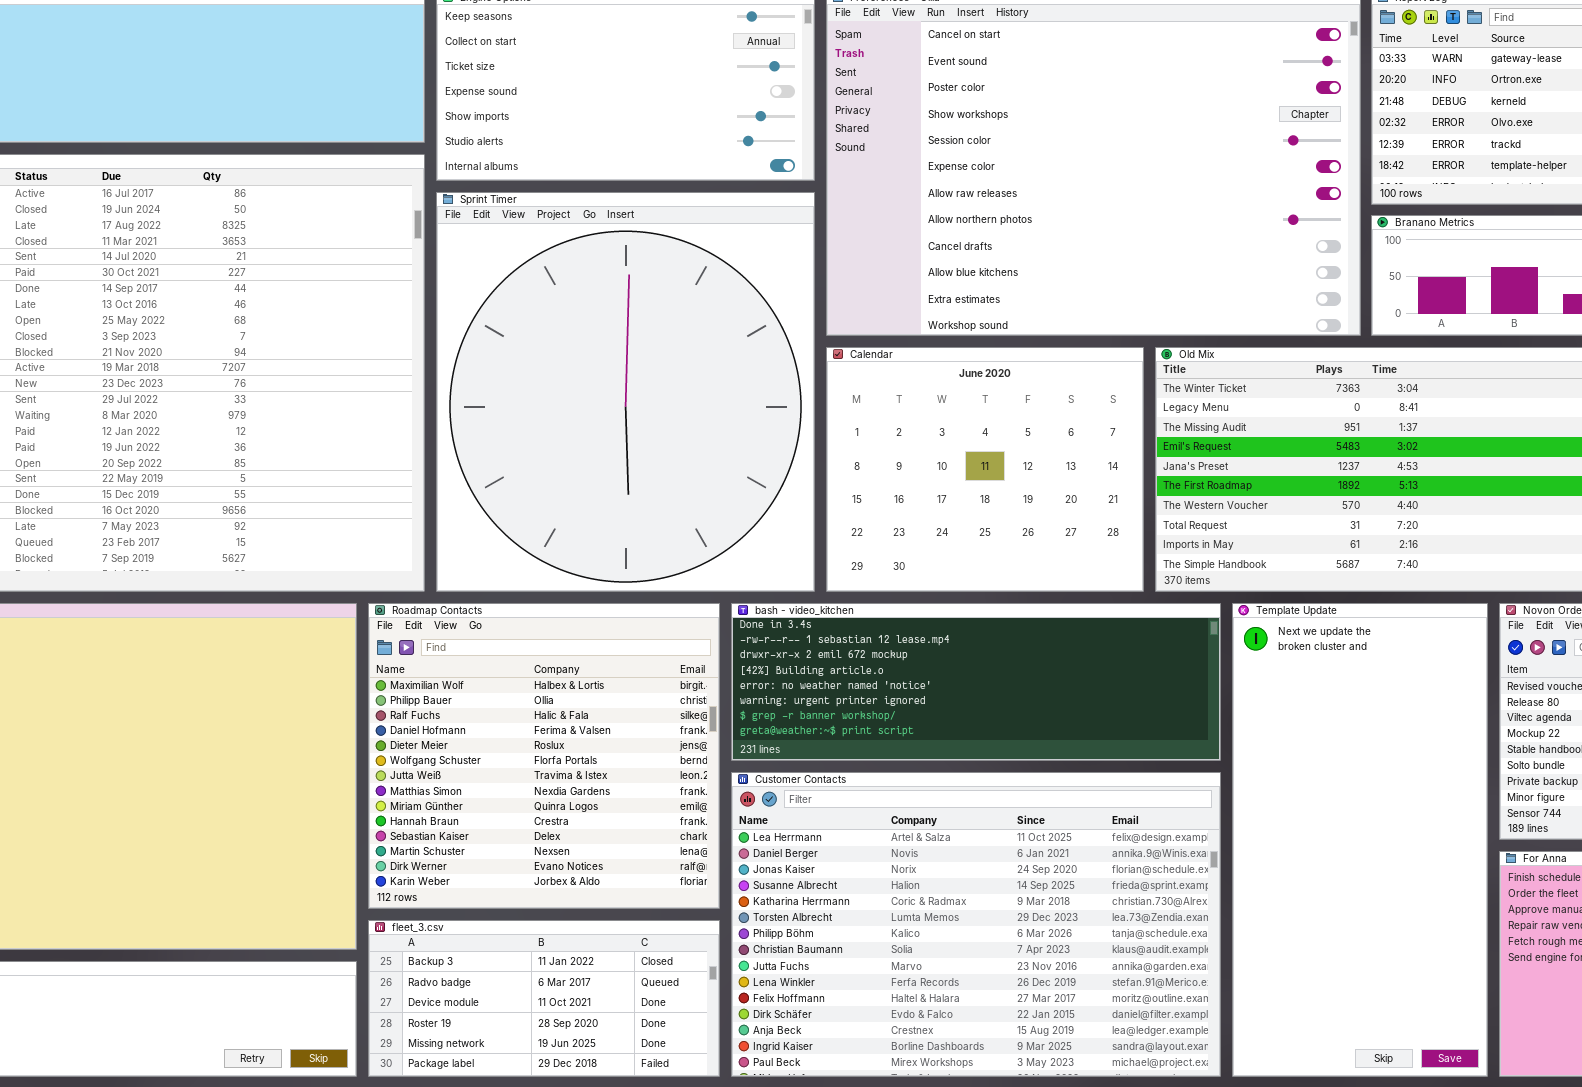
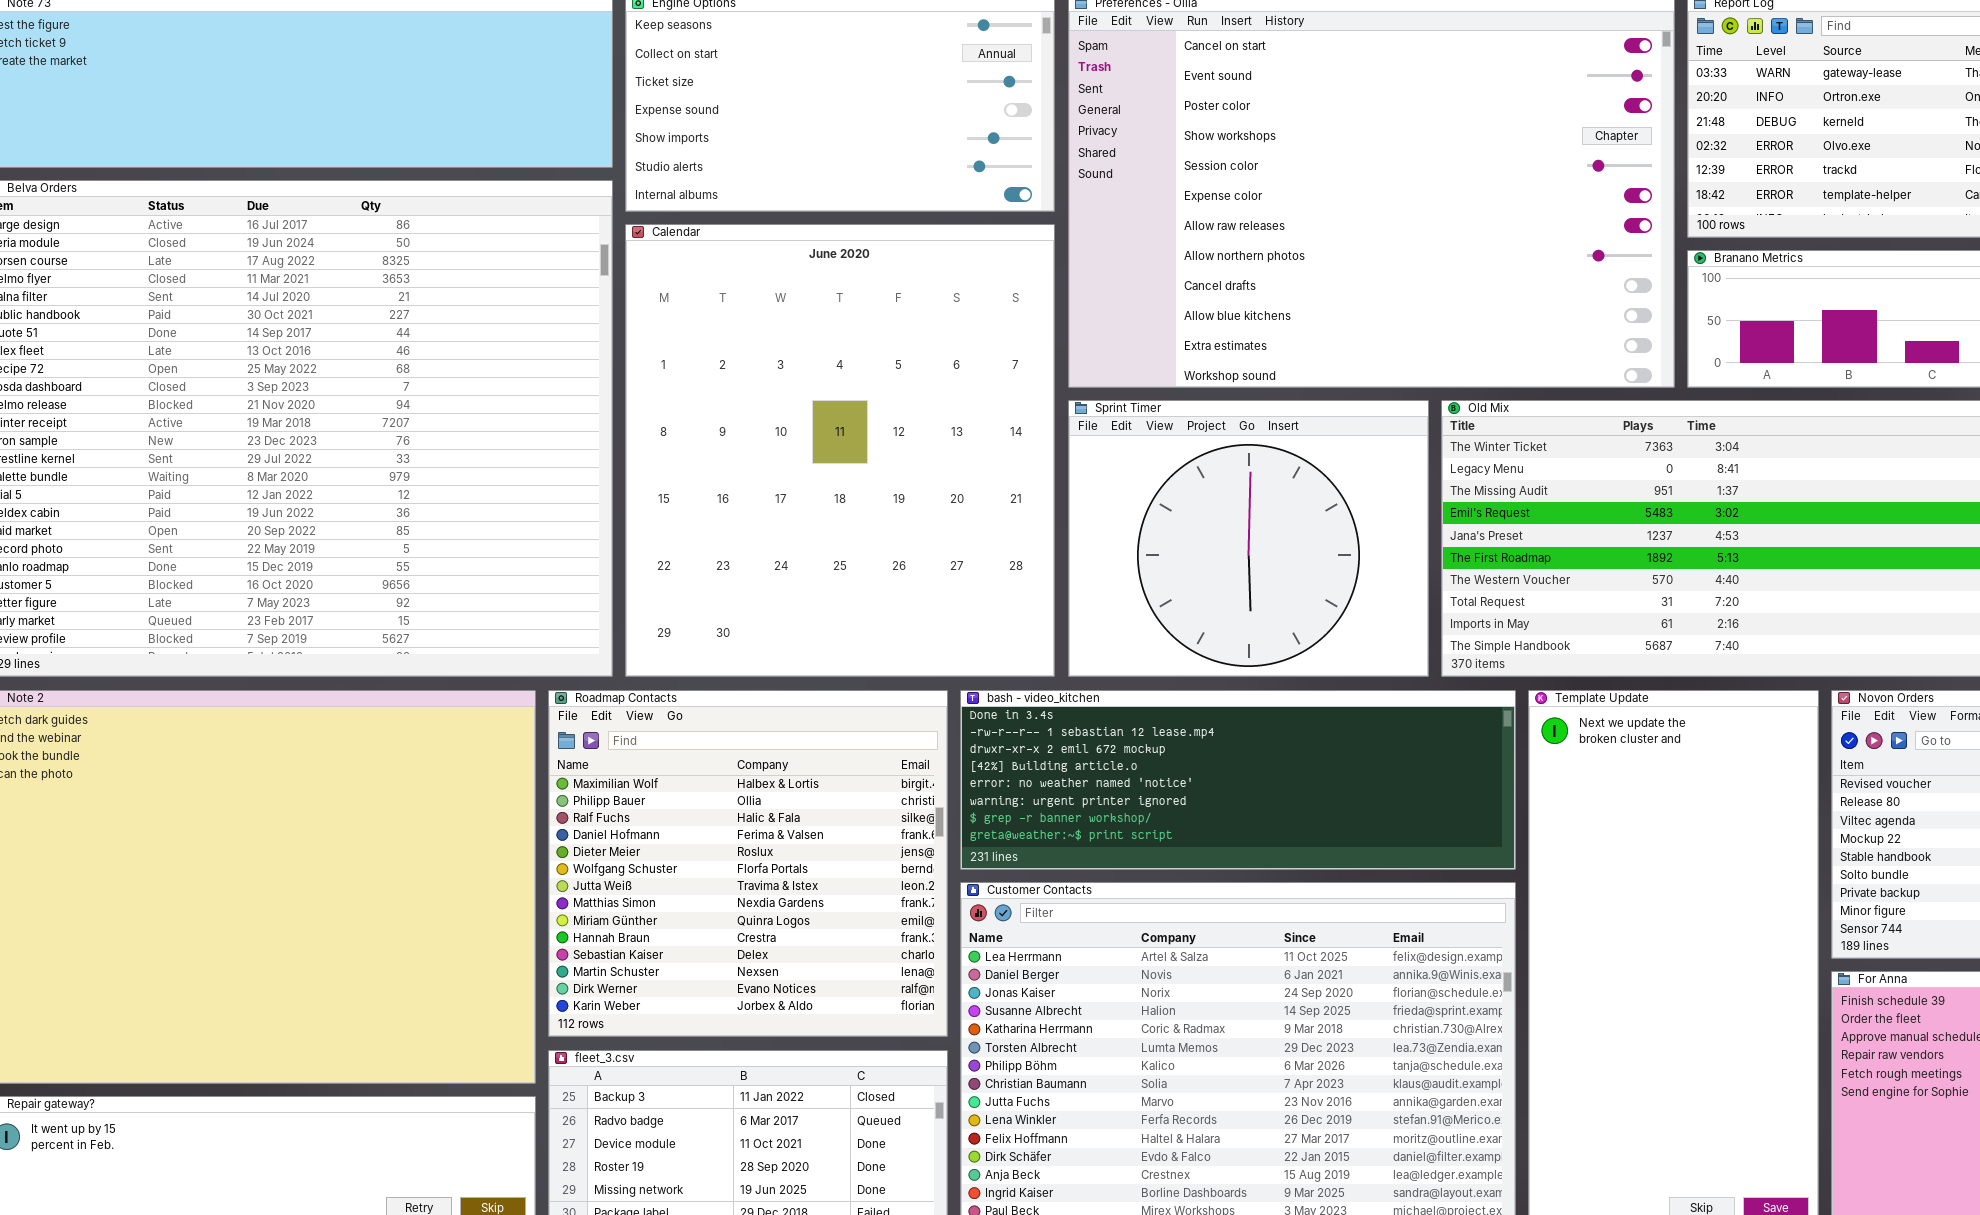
Sprint Timer: [436,192,815,592] -> [1068,400,1429,677], moved, resized
Calendar: [826,347,1144,592] -> [625,224,1055,677], moved, resized

